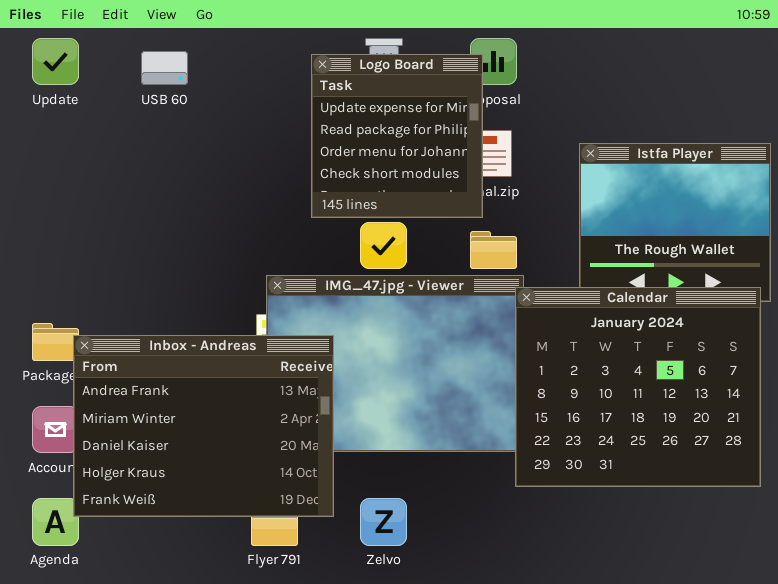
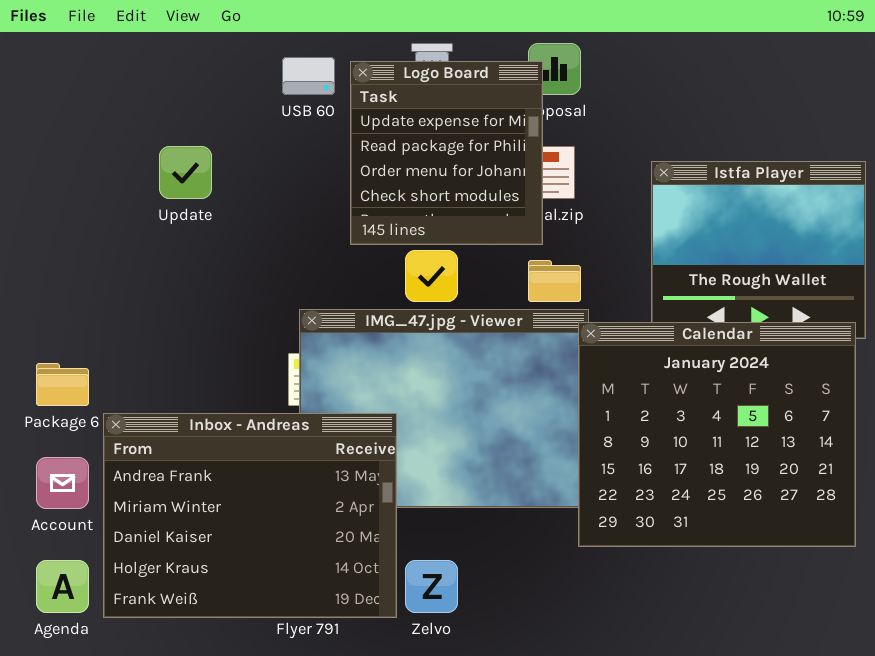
Update: [32,38,79,85] -> [159,146,212,199], moved
USB 60: [141,51,188,85] -> [282,57,335,95], moved
Inbox - Andreas: [73,335,334,517] -> [103,413,397,618], moved

